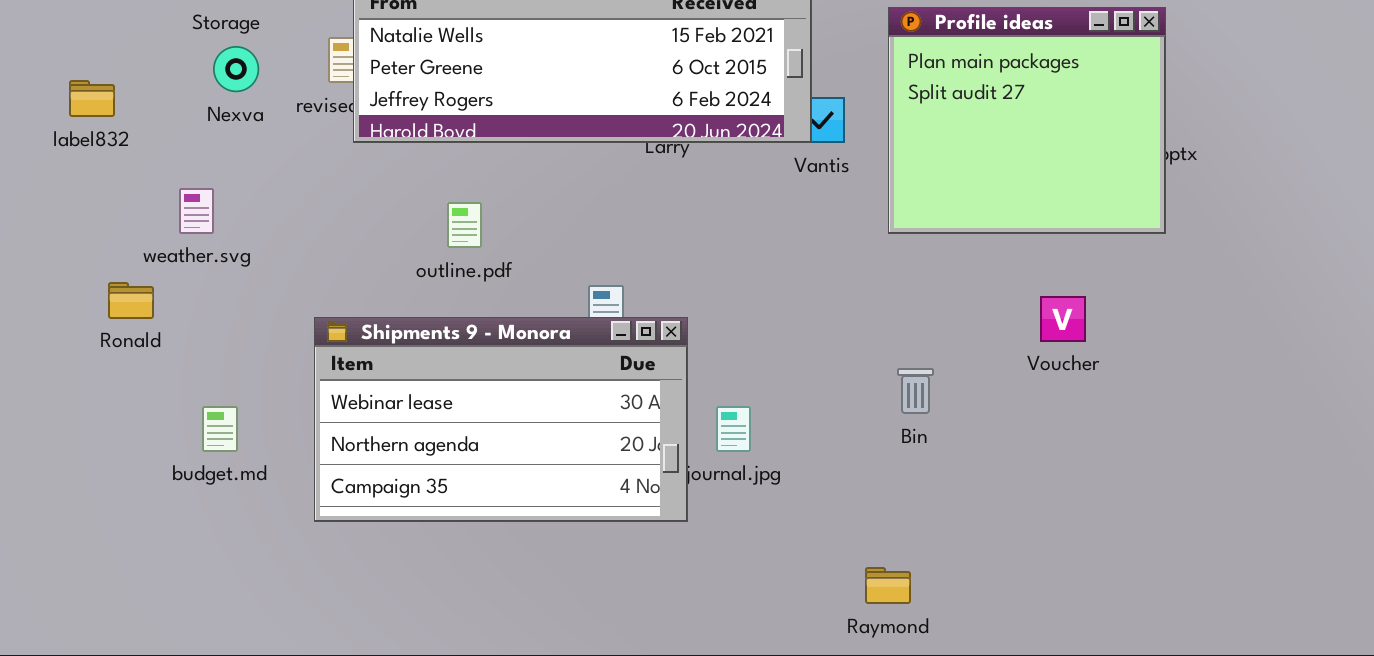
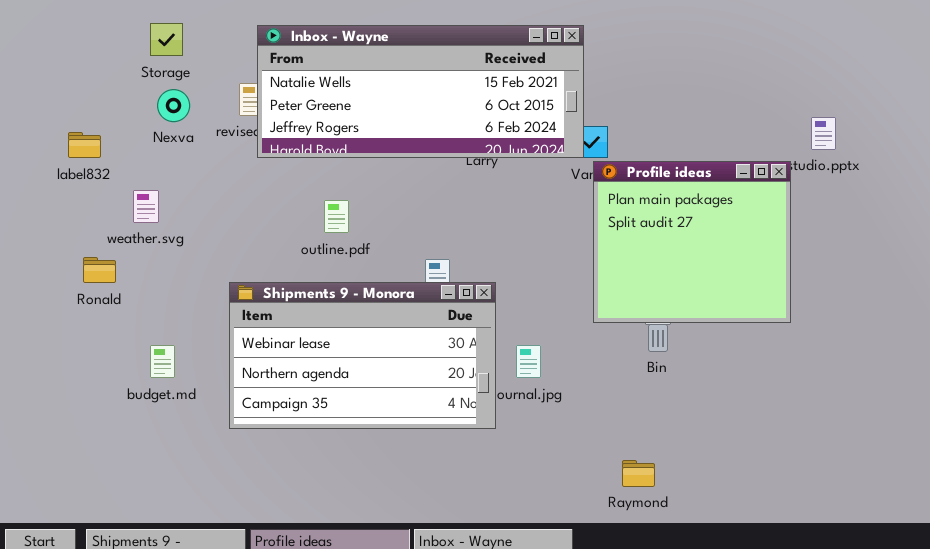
Profile ideas: [888,7,1166,234] -> [593,161,791,323], moved
label832: [69,80,115,117] -> [68,132,101,158], moved

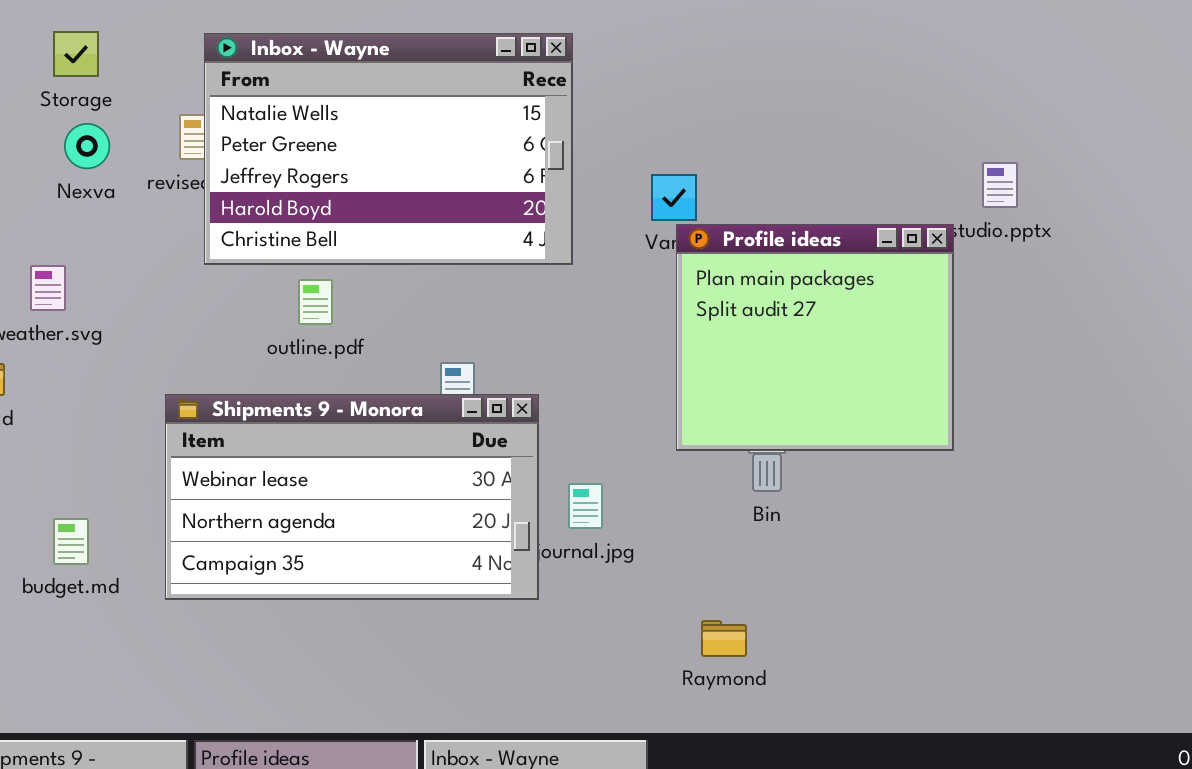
Inbox - Wayne: [257,25,584,158] -> [204,33,573,265], resized
budget.md: [150,345,175,378] -> [53,518,89,565], moved
Raymond: [622,460,655,487] -> [701,620,747,657], moved

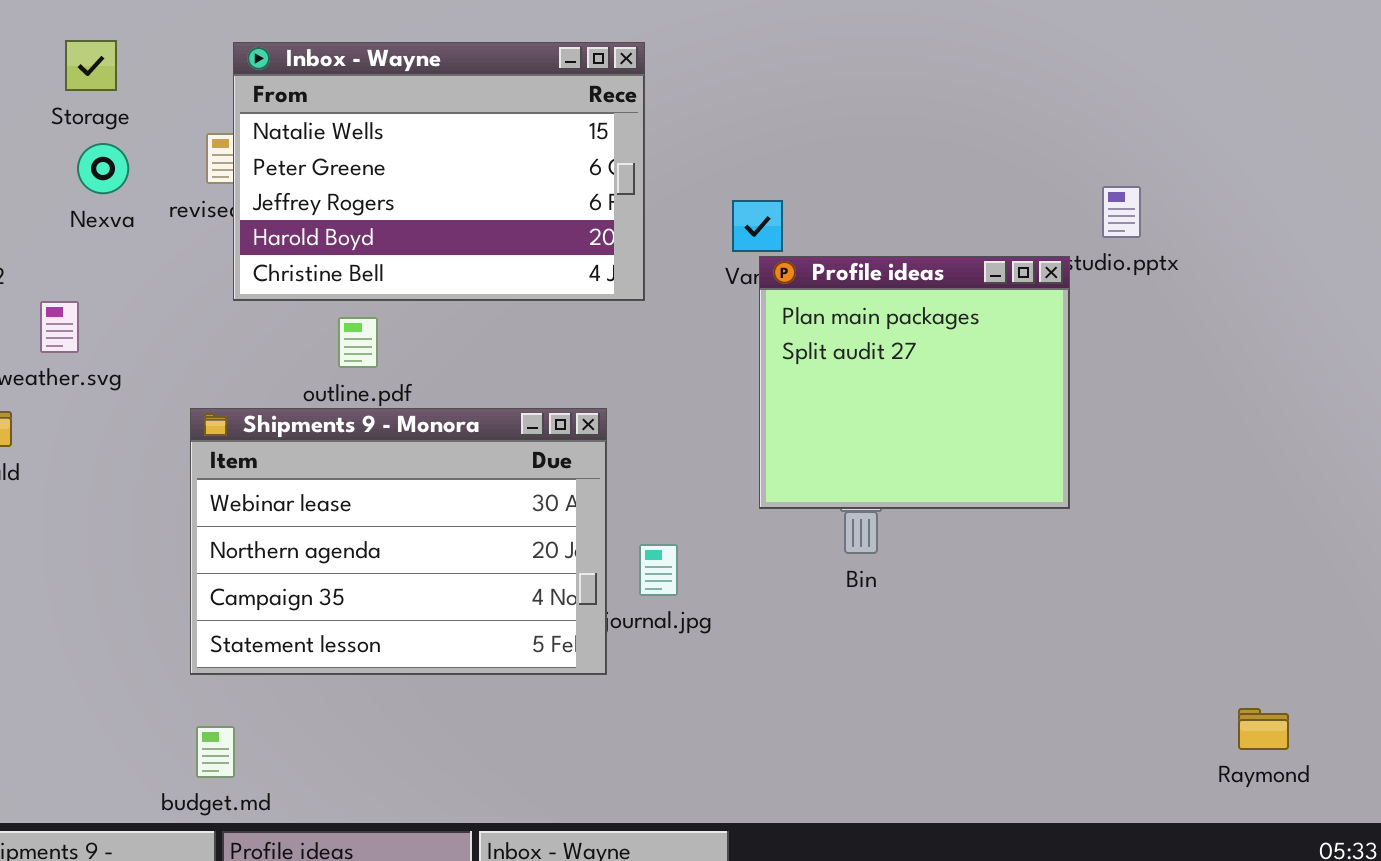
Shipments 9 - Monora: [165,394,539,600] -> [190,408,607,675], resized
budget.md: [53,518,89,565] -> [196,726,235,778], moved
Raymond: [701,620,747,657] -> [1238,708,1289,750], moved

